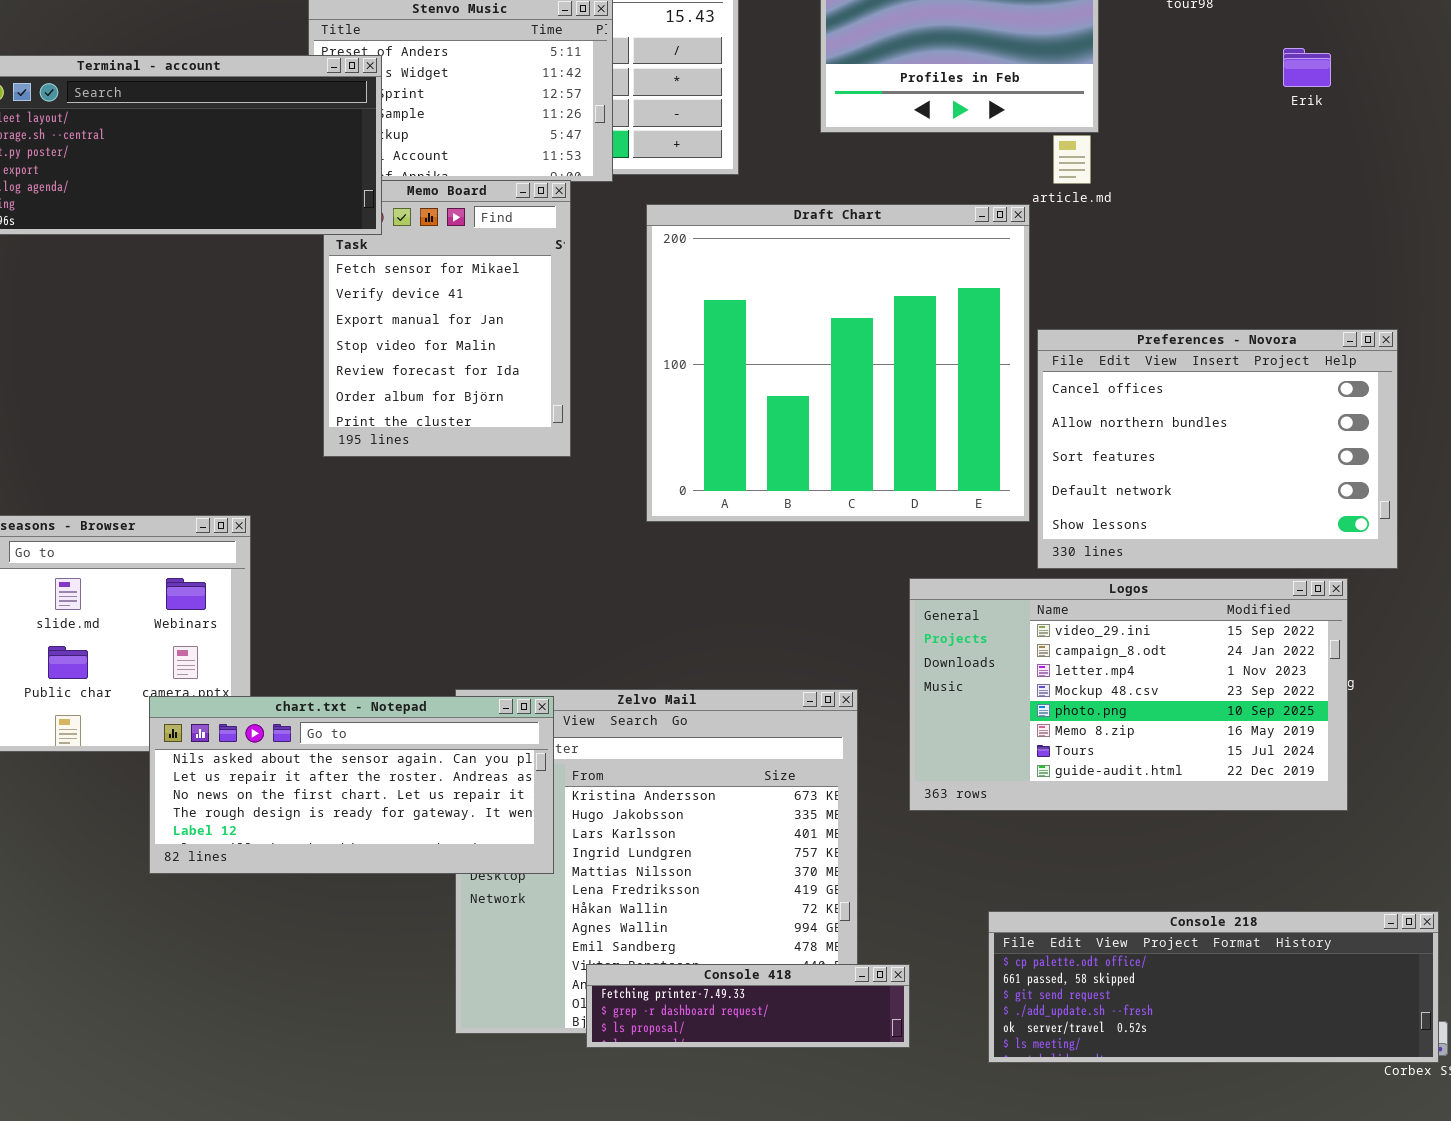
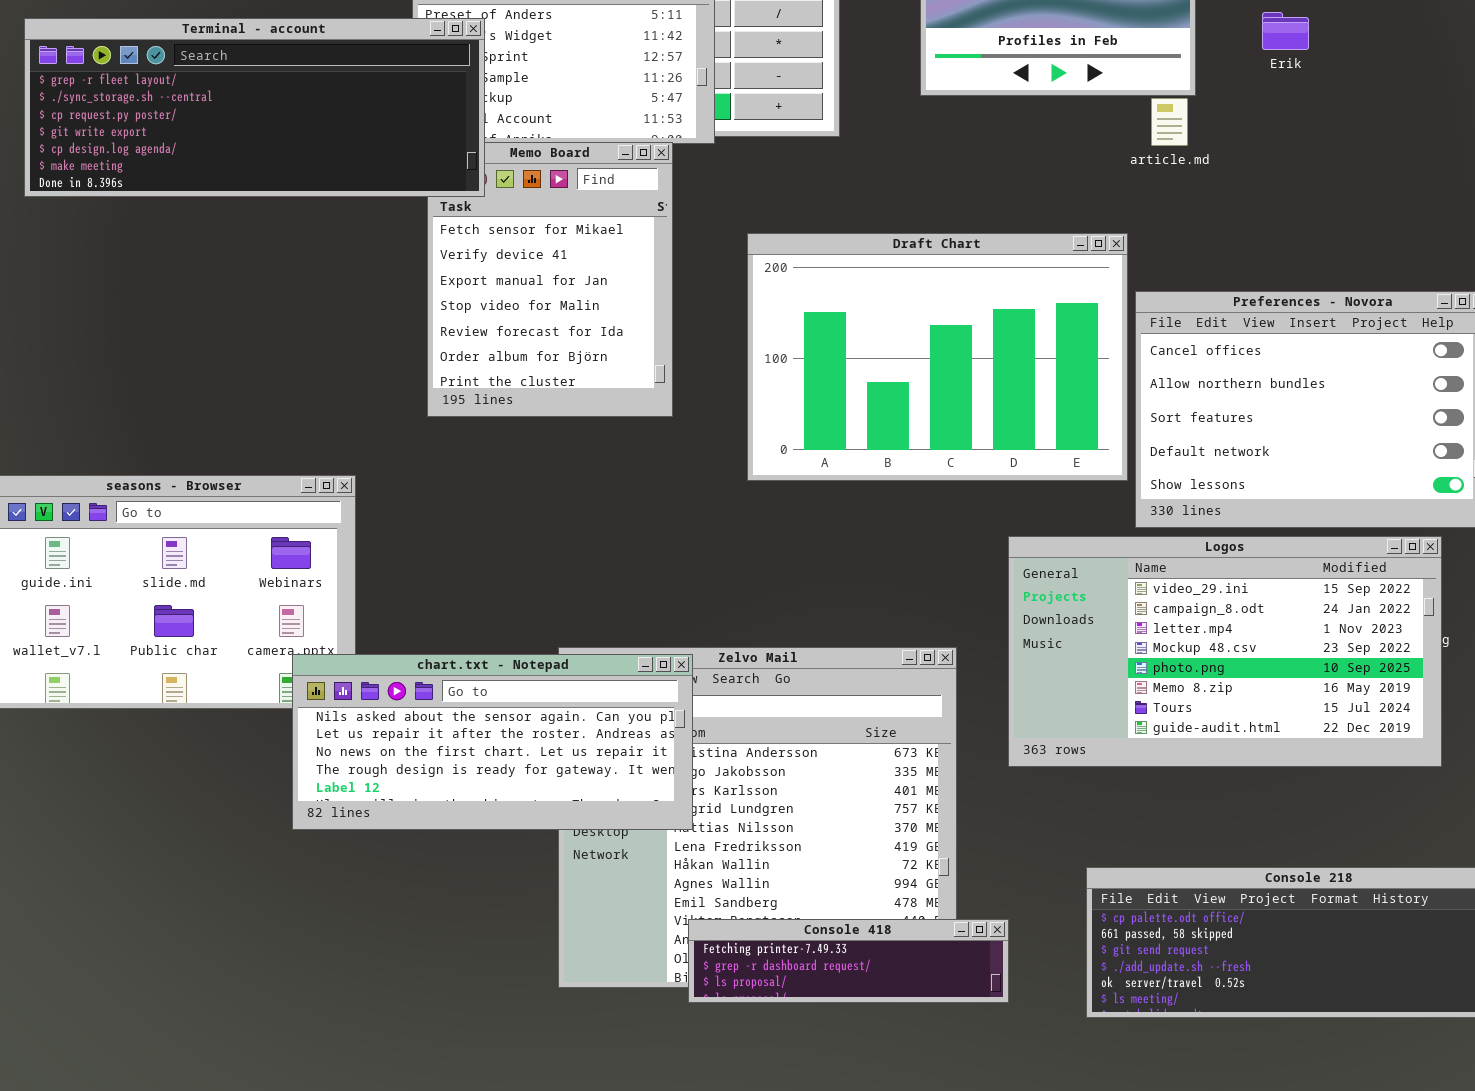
Erik: [1283,48,1331,87] -> [1262,12,1309,50], moved
Draft Chart: [646,204,1030,522] -> [747,233,1128,481], resized
chart.txt - Notepad: [149,696,554,874] -> [292,654,693,830], moved

